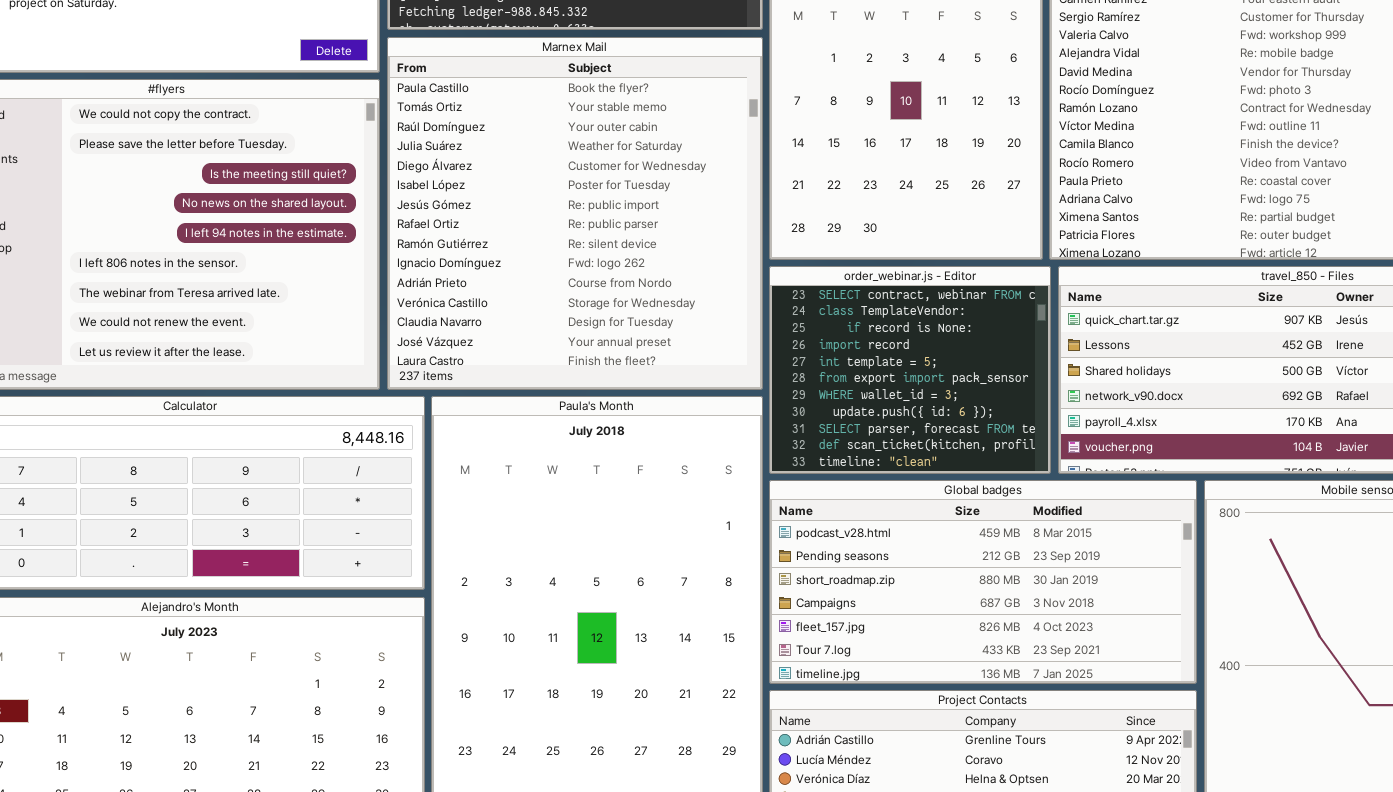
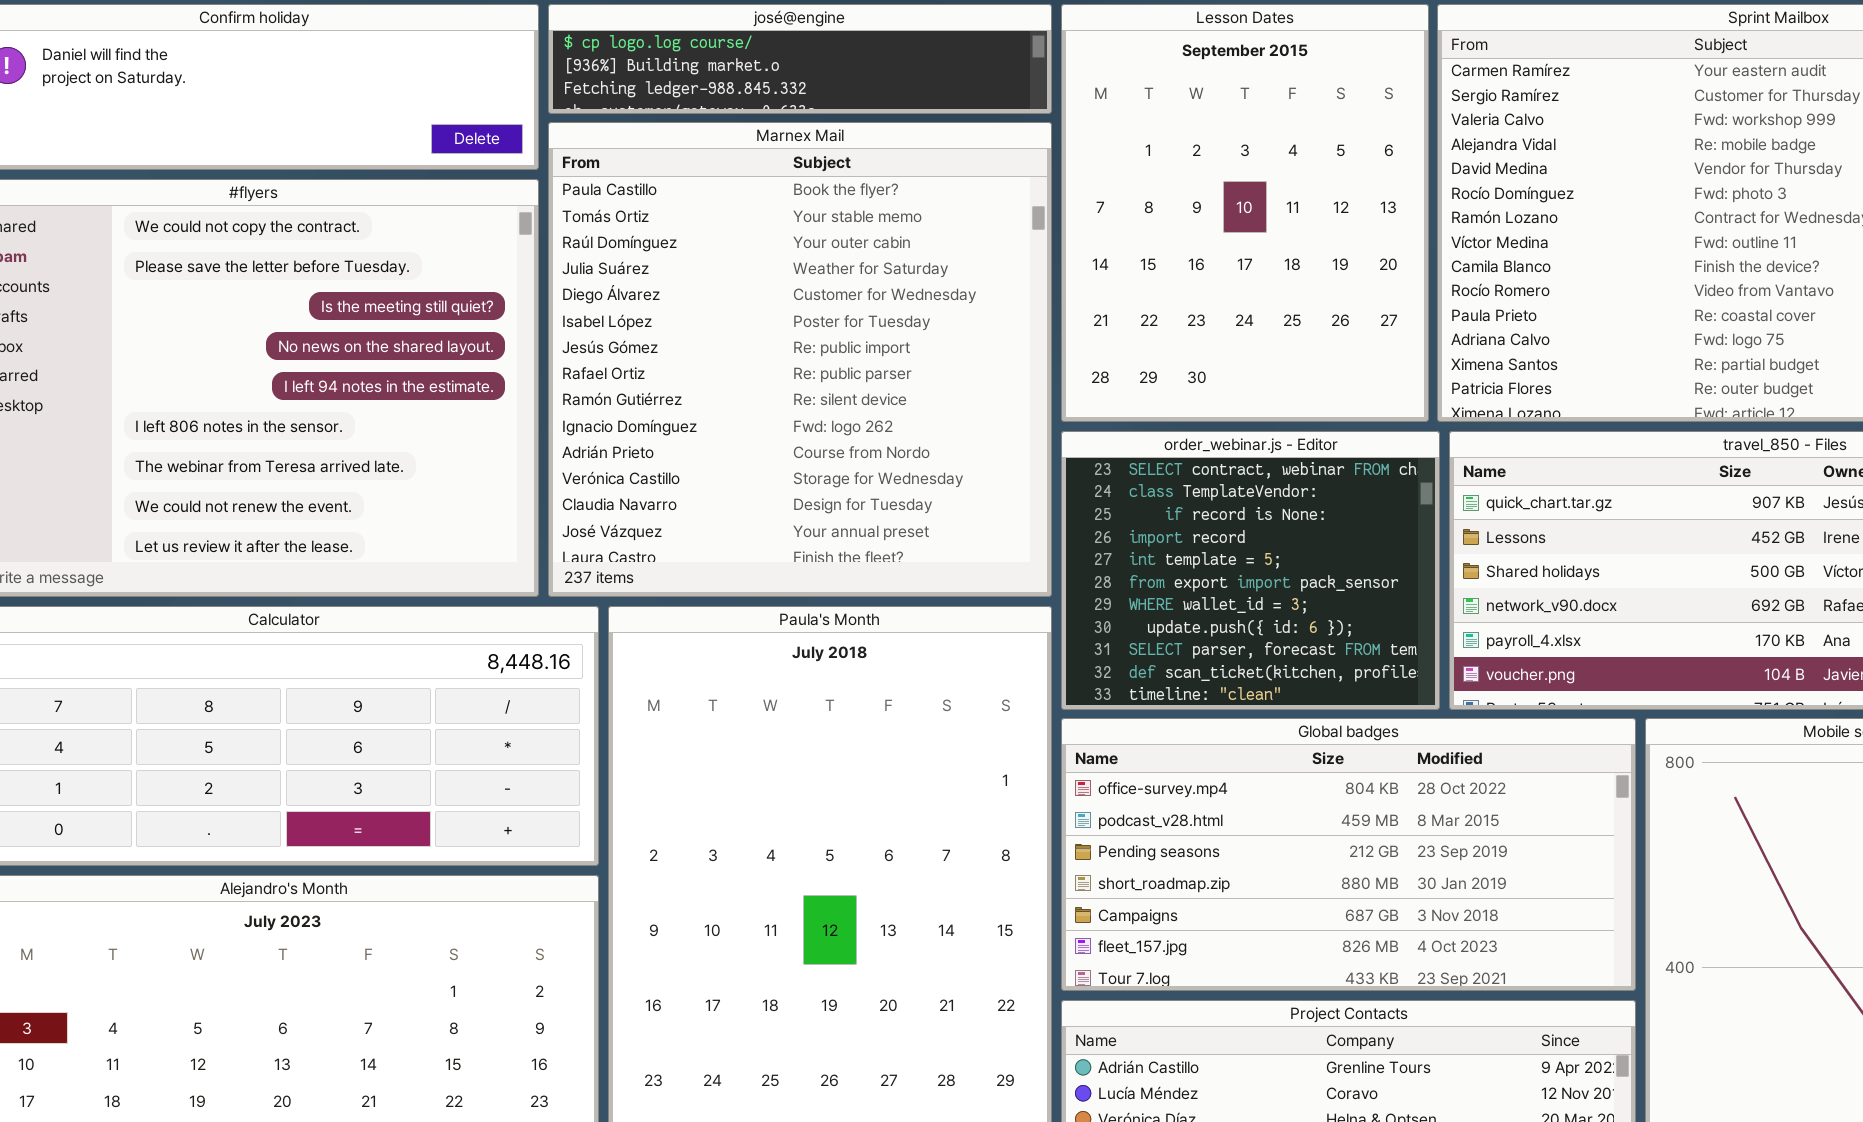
Global badges: [769,480,1197,684] -> [1061,718,1636,991], scrolled up 1 row

